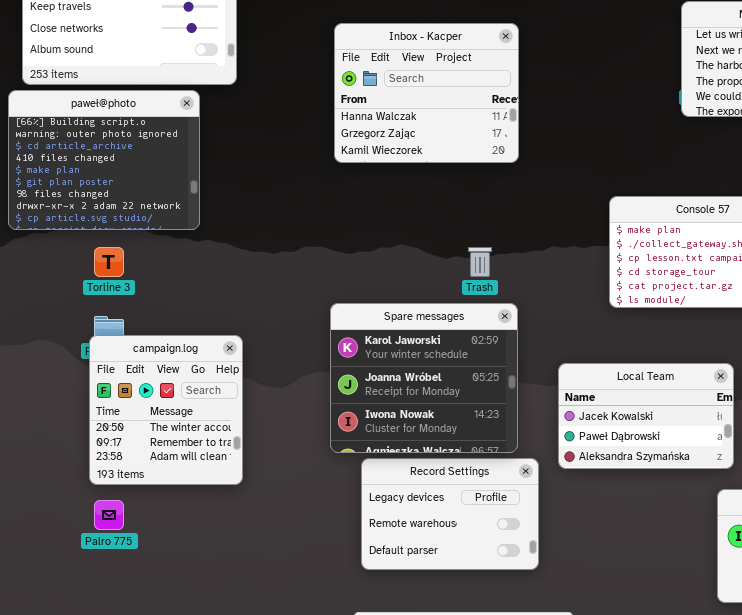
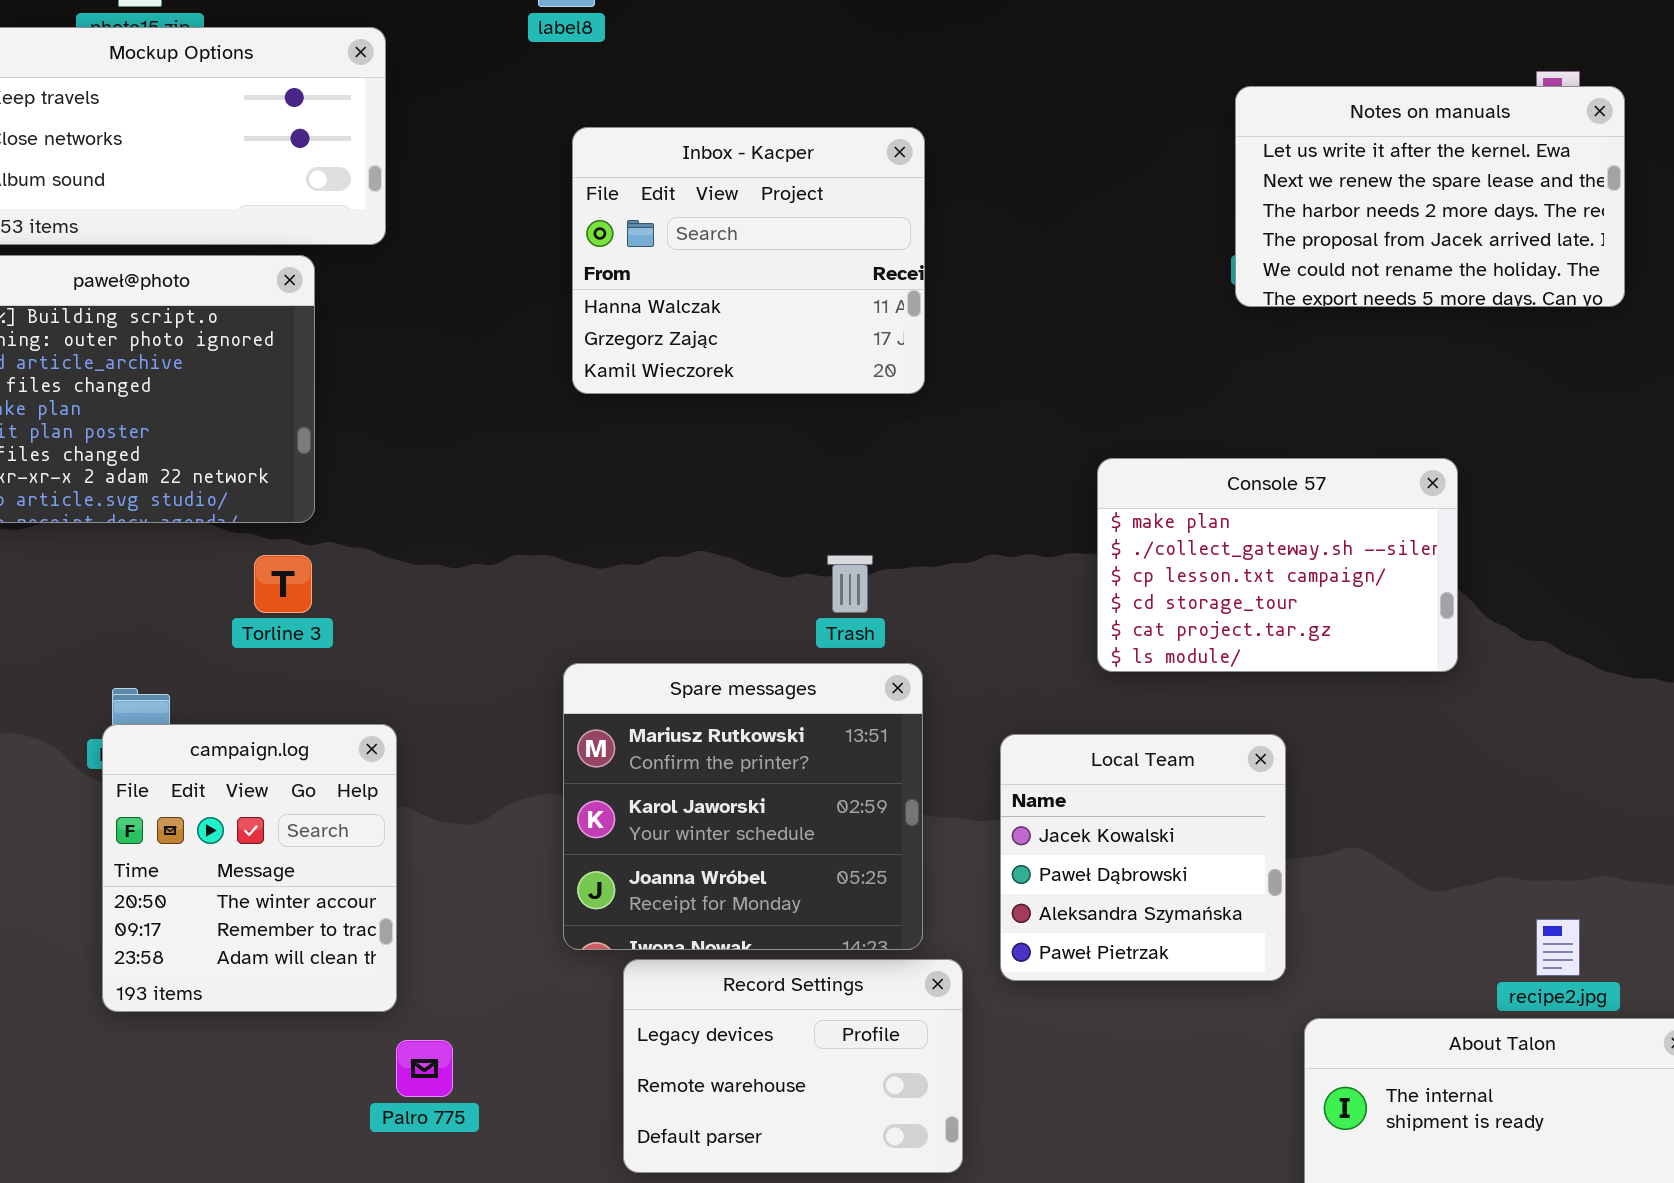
Torline 3: [94,247,124,277] -> [254,555,312,613], moved
Spare messages: [330,303,518,453] -> [563,663,923,950], scrolled up 1 row
Local Team: [558,363,734,469] -> [1000,734,1286,981], resized
Palro 775: [94,500,124,530] -> [396,1040,453,1097], moved

